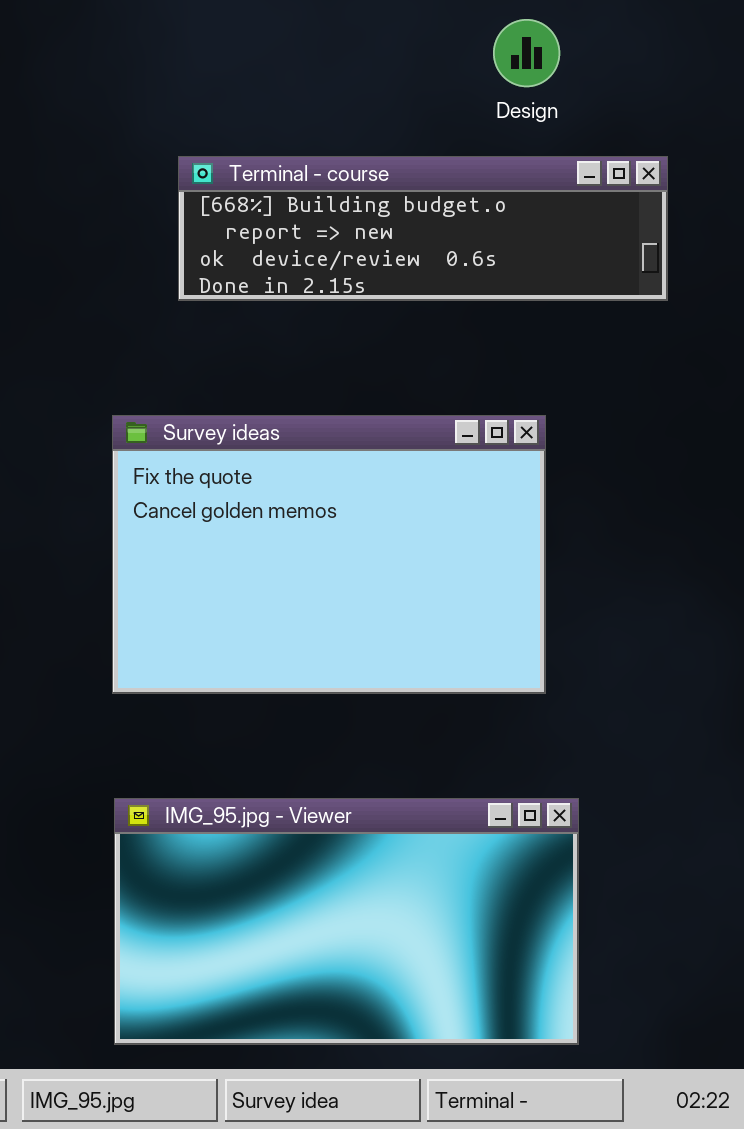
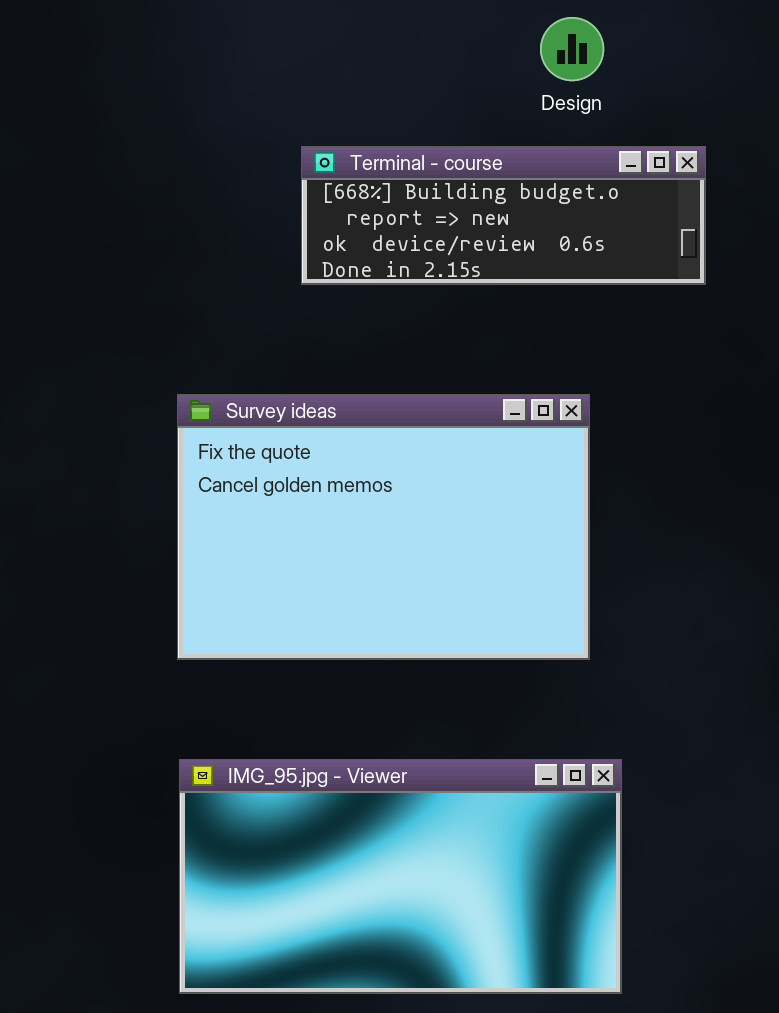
Terminal - course: [178,156,668,301] -> [301,146,706,285], resized

